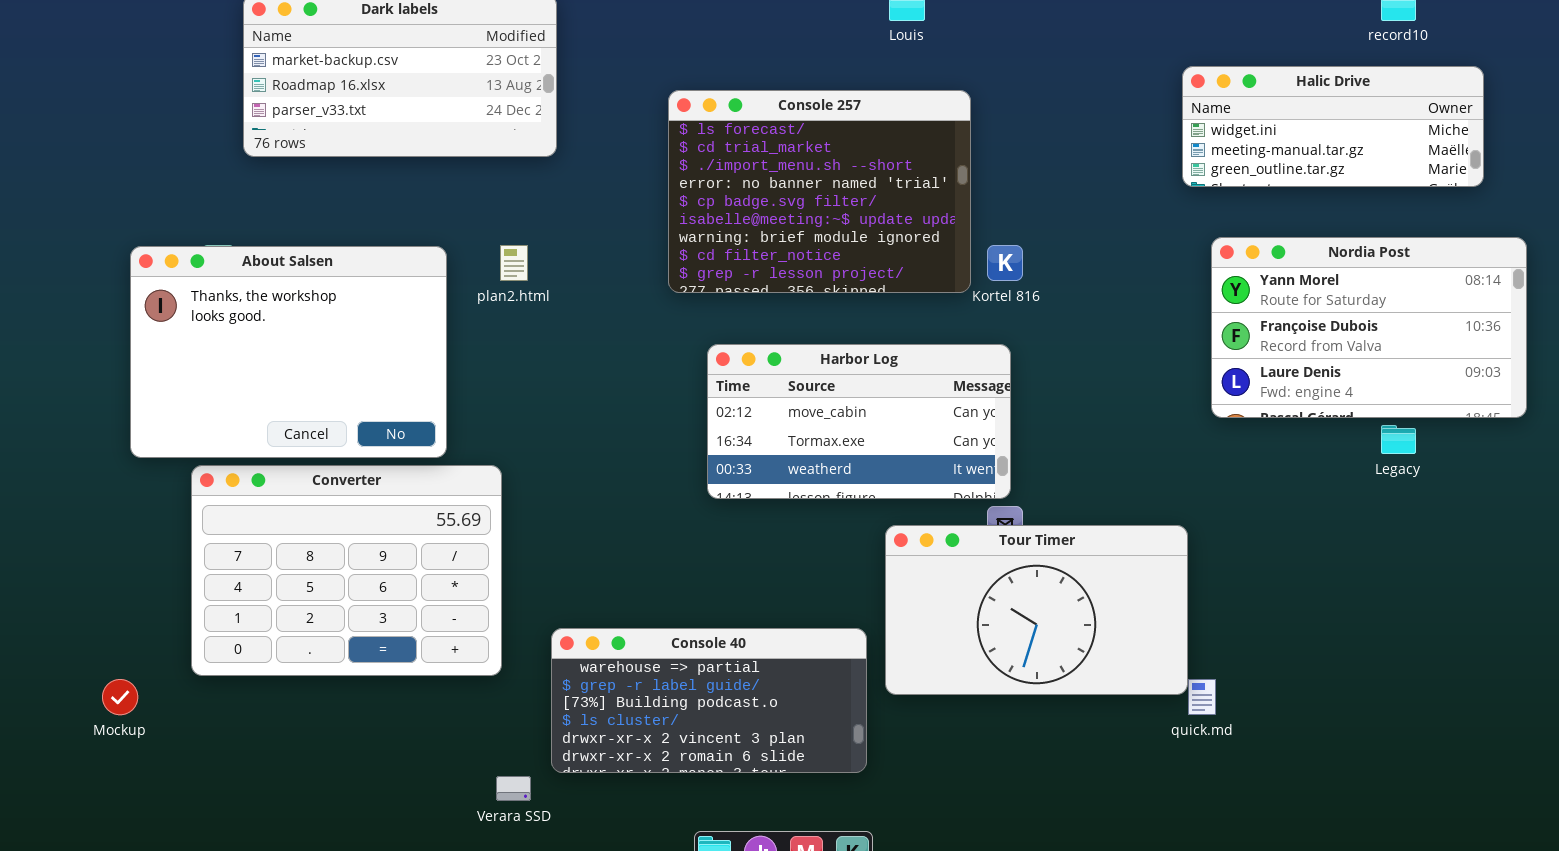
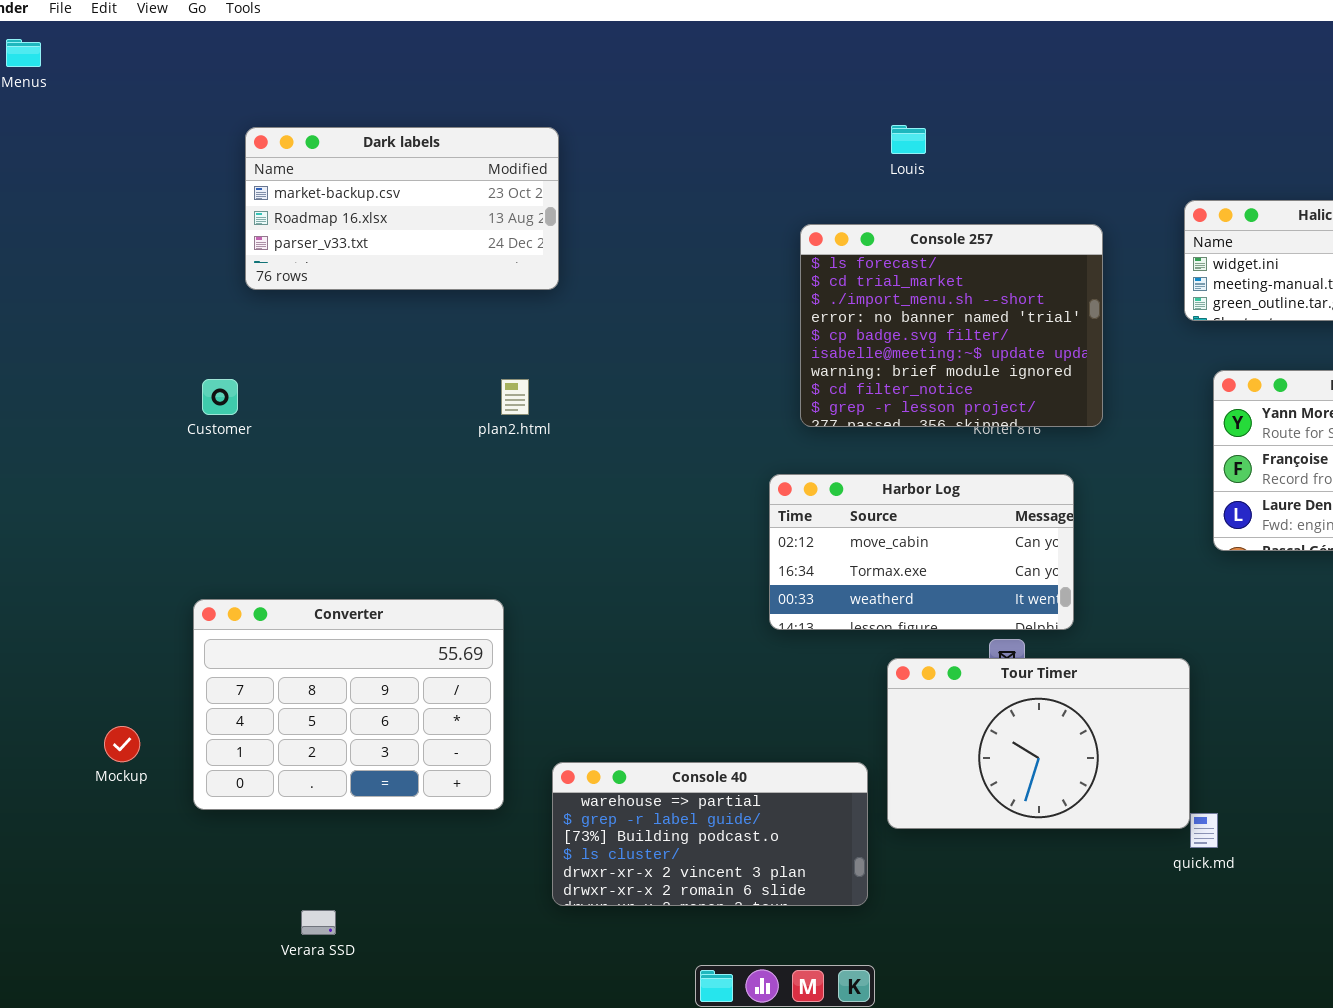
Console 257: [668,90,971,293] -> [800,224,1103,427], moved
About Salsen: [130,246,447,458] -> none, closed
Harbor Log: [707,344,1011,499] -> [769,474,1074,630], moved
Mockup: [102,679,138,715] -> [104,726,140,762], moved
Verara SSD: [496,776,531,801] -> [301,910,336,935], moved

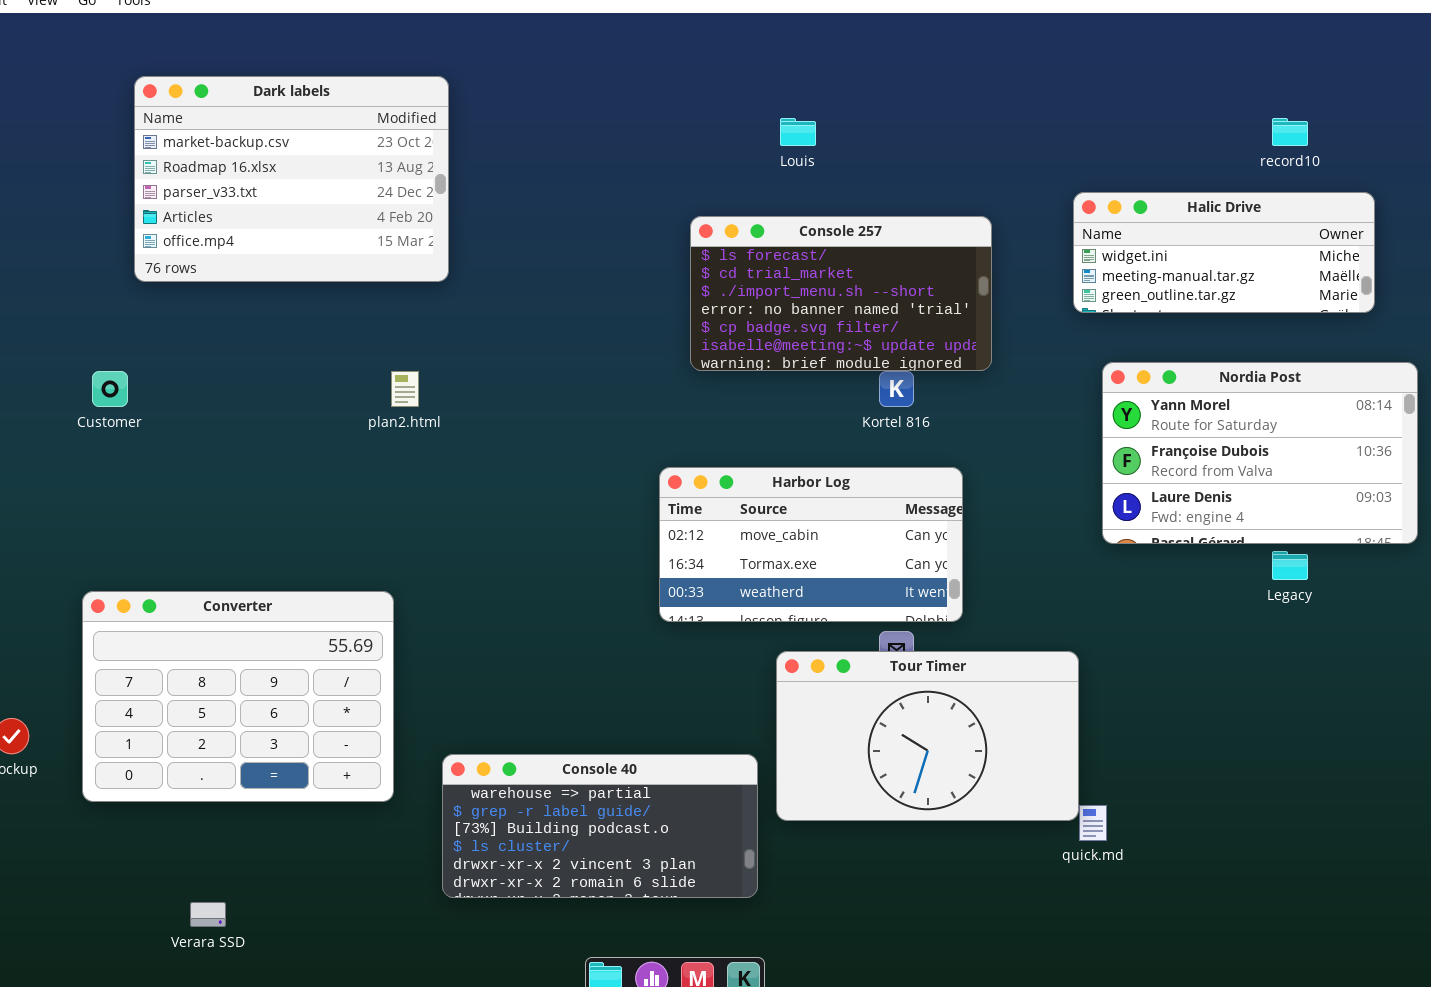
Dark labels: [245,127,559,290] -> [134,76,449,282], resized
Console 257: [800,224,1103,427] -> [690,216,992,371], resized

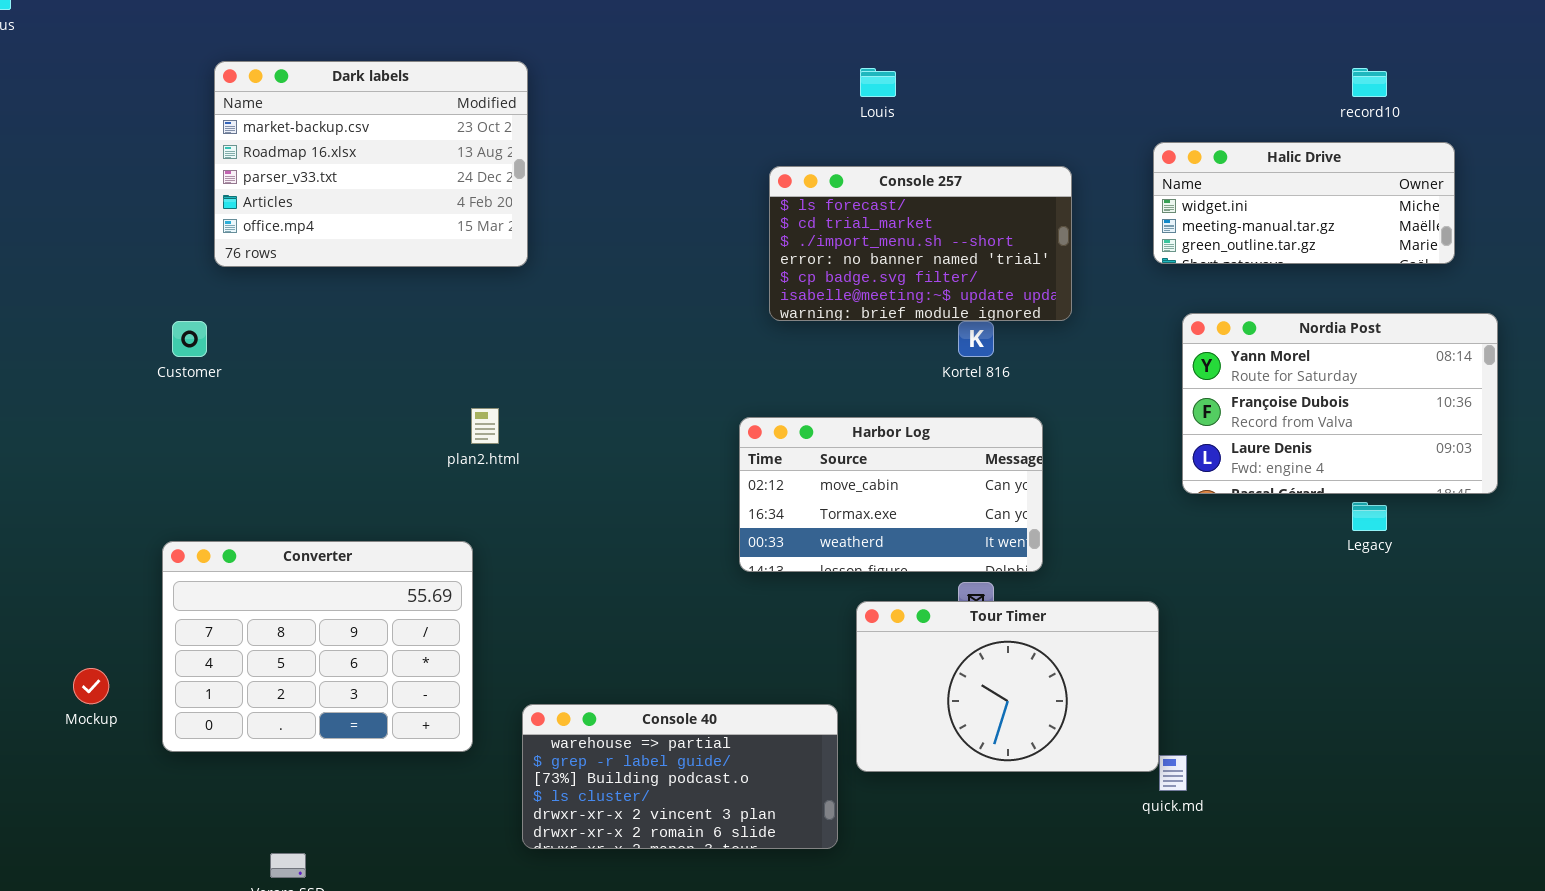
Dark labels: [134,76,449,282] -> [214,61,528,267], moved
plan2.html: [391,371,419,407] -> [471,408,499,444], moved

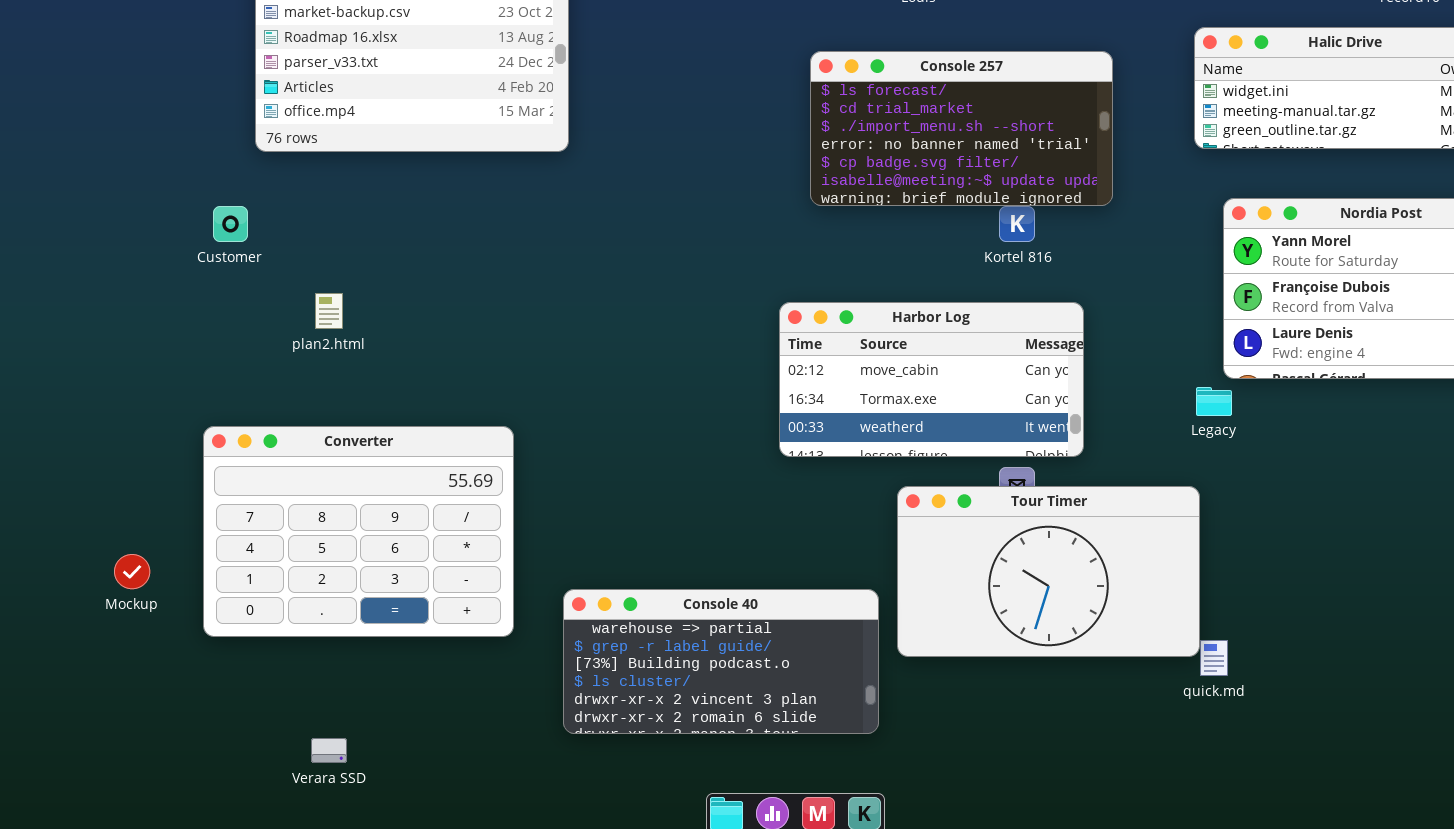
plan2.html: [471,408,499,444] -> [315,293,343,329], moved
Legacy: [1352,502,1387,531] -> [1196,387,1232,416], moved

